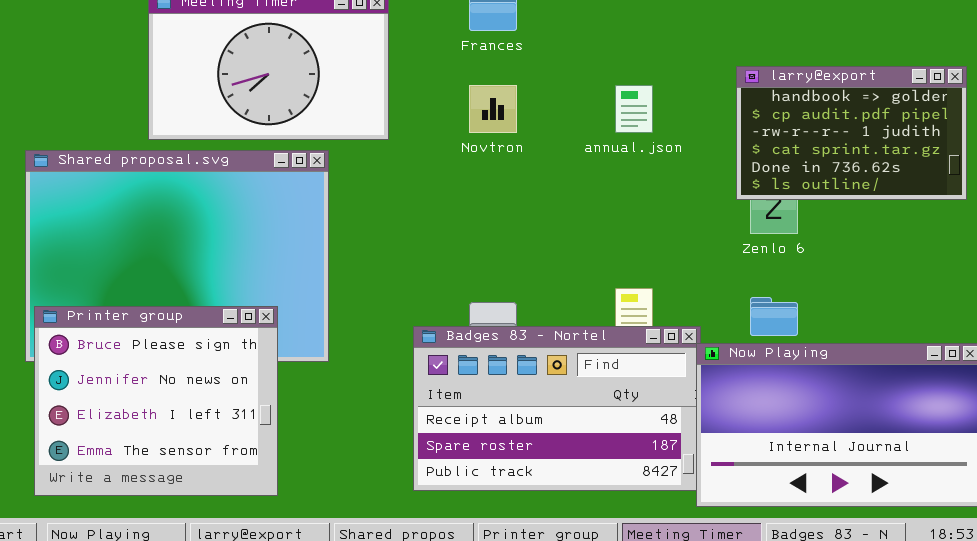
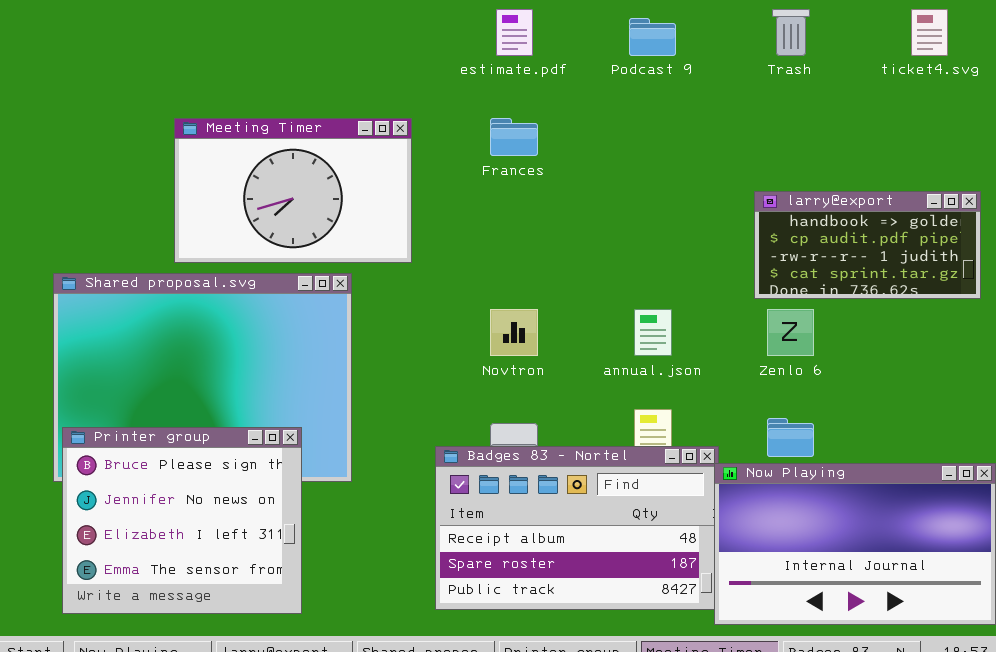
larry@export: [736,66,967,200] -> [754,191,981,299], resized
Novtron: [469,85,517,133] -> [490,309,538,356], moved
annual.json: [615,85,653,133] -> [634,309,672,356], moved

